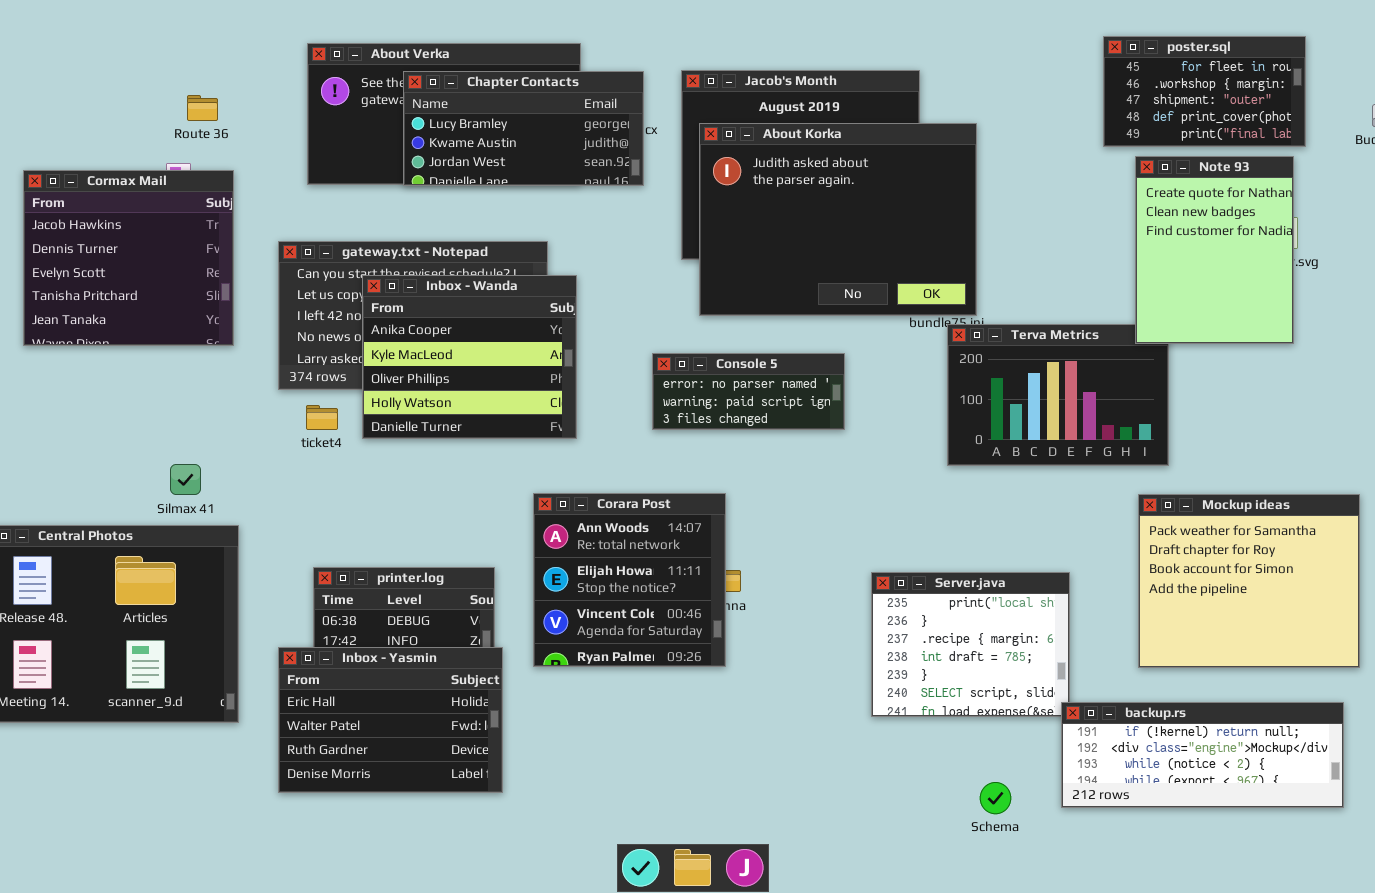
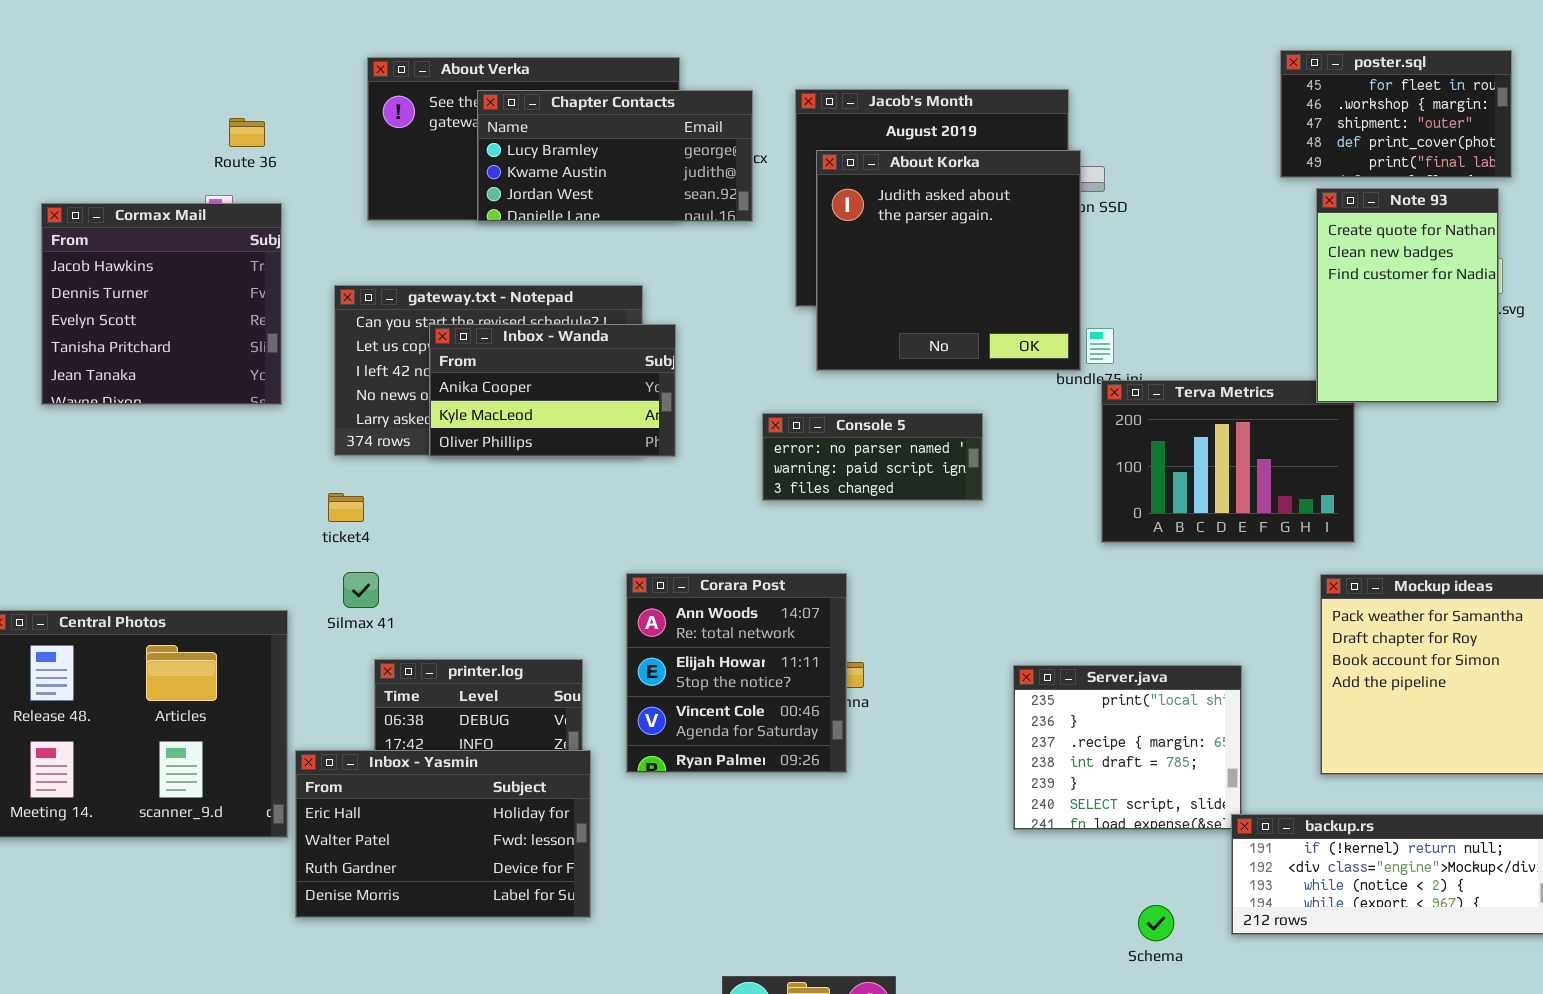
About Korka: [699,123,977,316] -> [816,150,1081,371], resized
Inbox - Wanda: [362,275,577,439] -> [429,324,676,457], resized
ticket4: [306,405,338,430] -> [328,493,364,522], moved
Silmax 41: [170,464,201,495] -> [343,572,379,608], moved
Inbox - Yasmin: [278,647,503,793] -> [295,750,591,918], resized

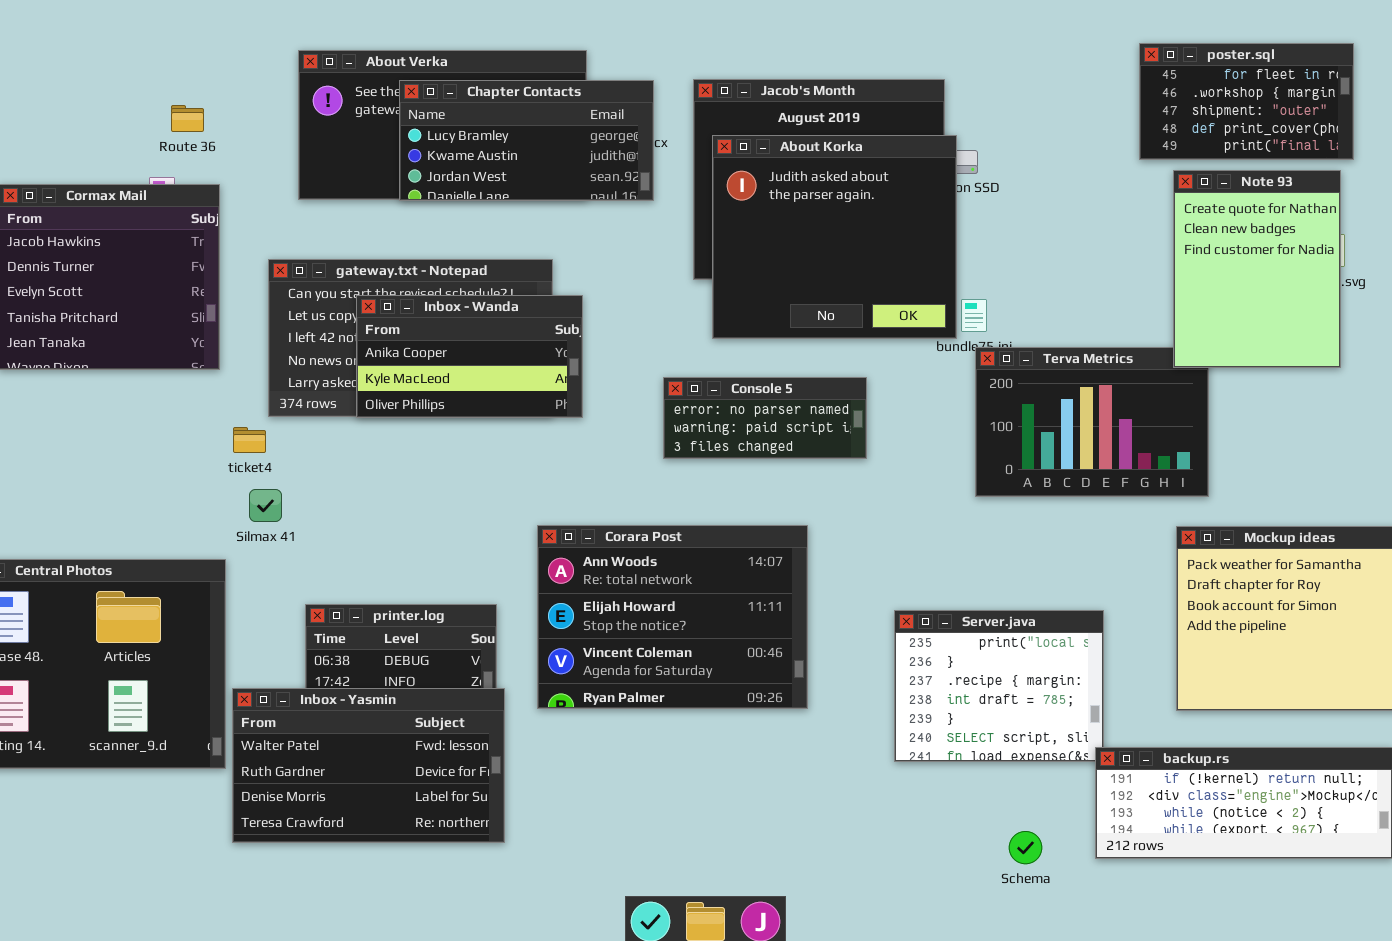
ticket4: [328,493,364,522] -> [233,427,266,453], moved
Silmax 41: [343,572,379,608] -> [249,489,282,522], moved
Corara Post: [626,573,847,773] -> [537,525,808,709], resized
Inbox - Yasmin: [295,750,591,918] -> [232,688,505,843], scrolled down 1 row

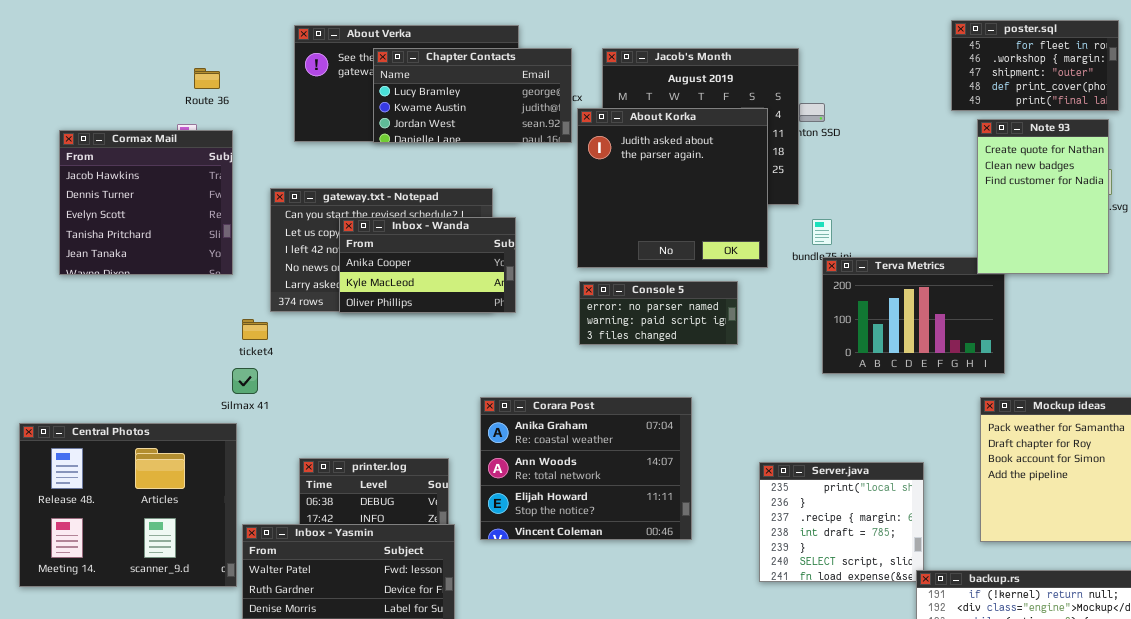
About Korka: [712,135,957,339] -> [577,108,768,268], moved
Silmax 41: [249,489,282,522] -> [232,368,258,394], moved
Corara Post: [537,525,808,709] -> [480,397,692,540], scrolled up 1 row

